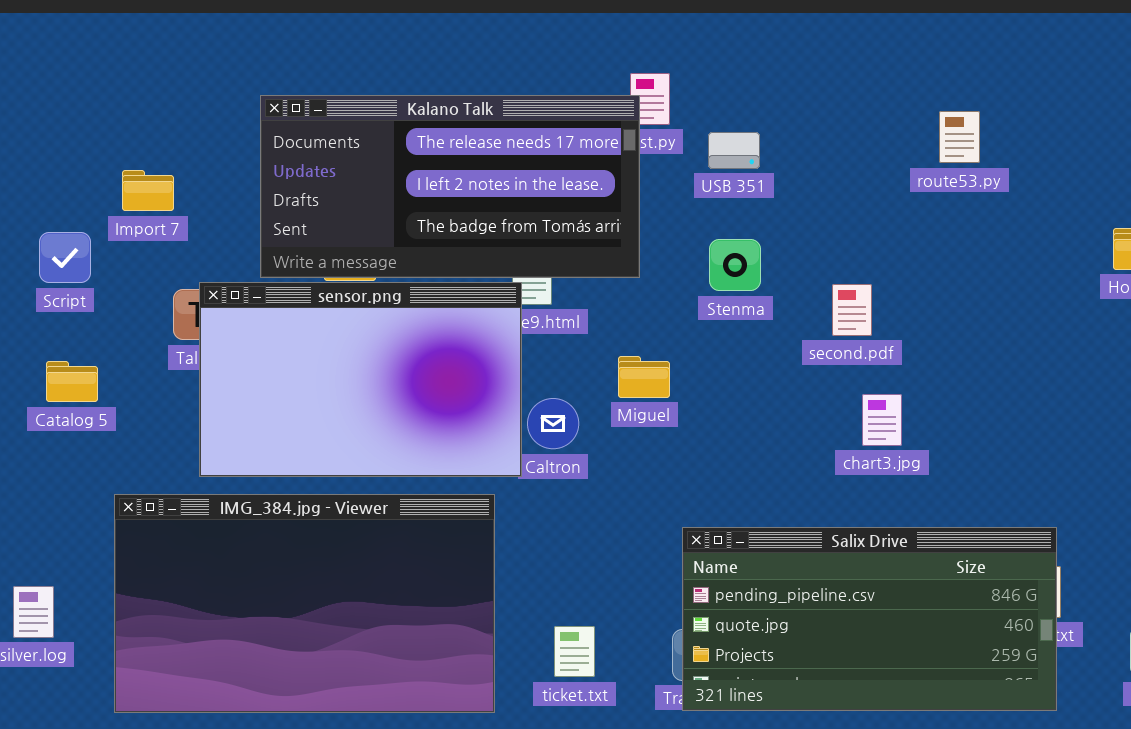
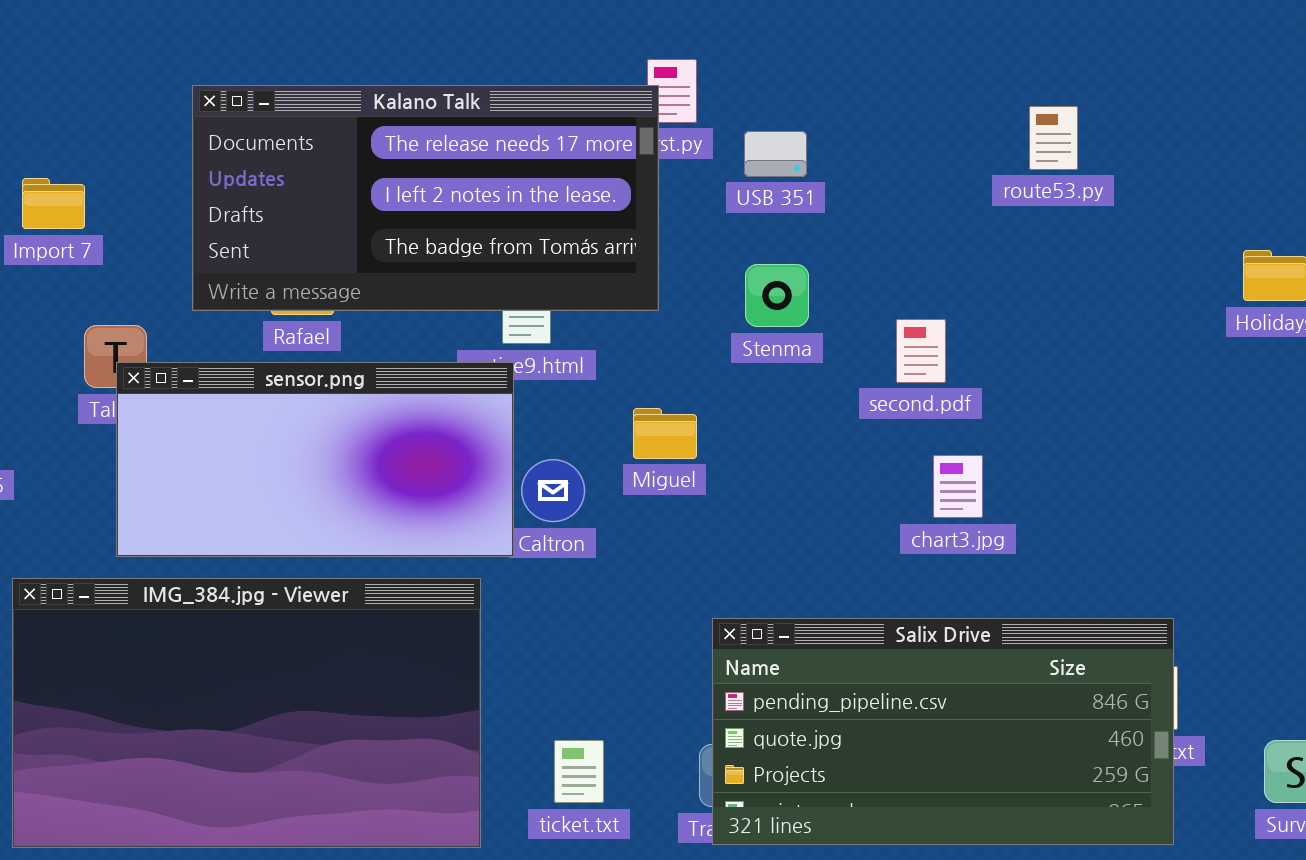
sensor.png: [199,282,522,477] -> [116,362,514,557], resized

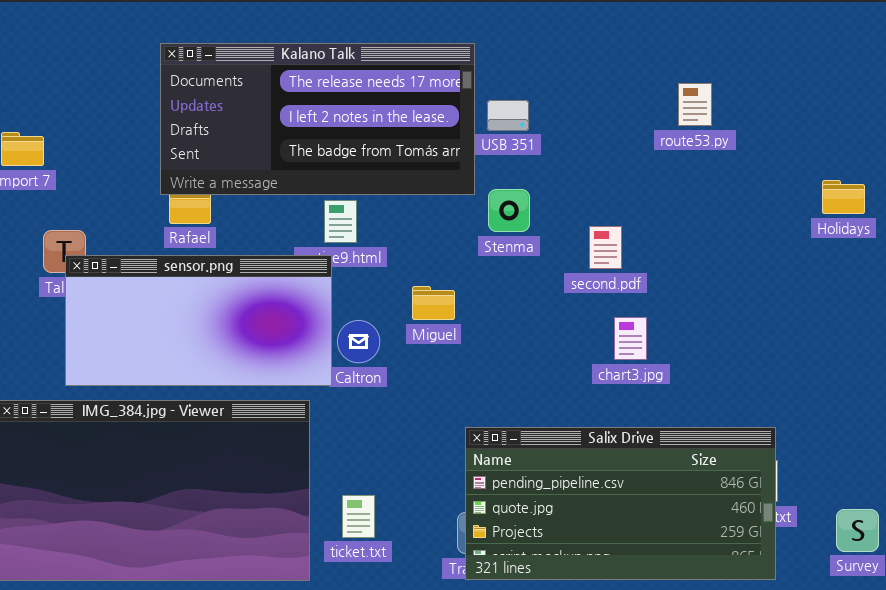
Kalano Talk: [192,85,659,311] -> [160,43,475,195], moved
ticket.txt: [554,740,604,803] -> [342,495,375,538], moved

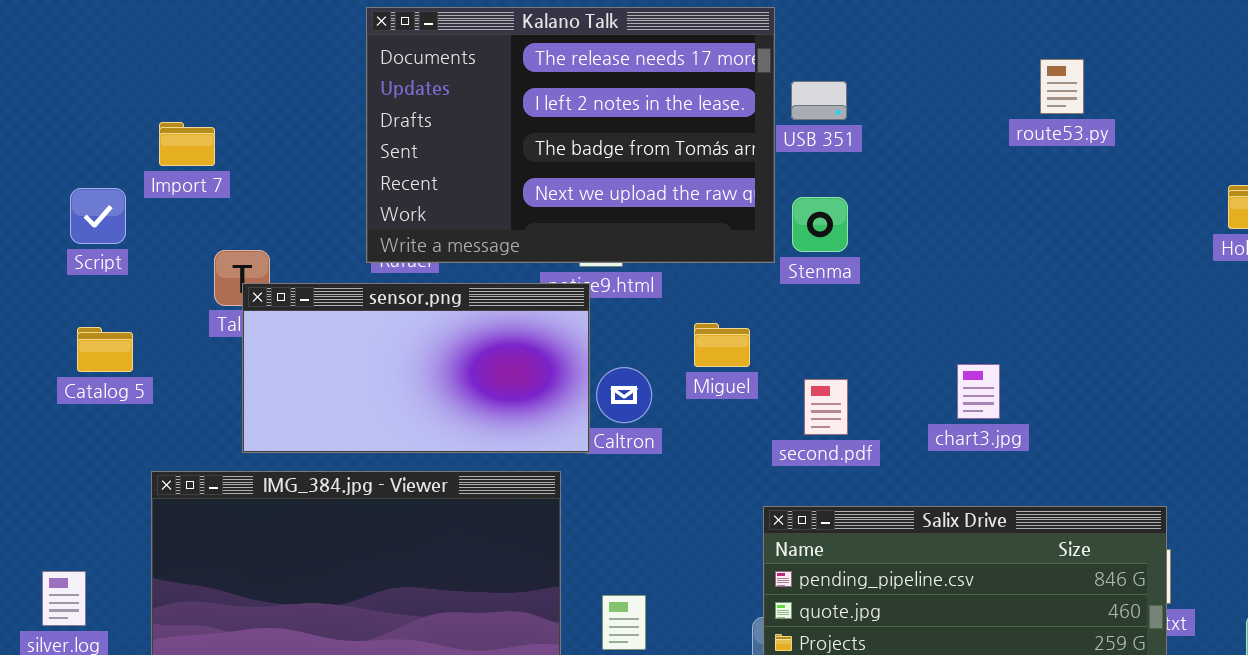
Kalano Talk: [160,43,475,195] -> [366,7,775,263], resized
second.pdf: [589,226,622,269] -> [804,379,848,435], moved

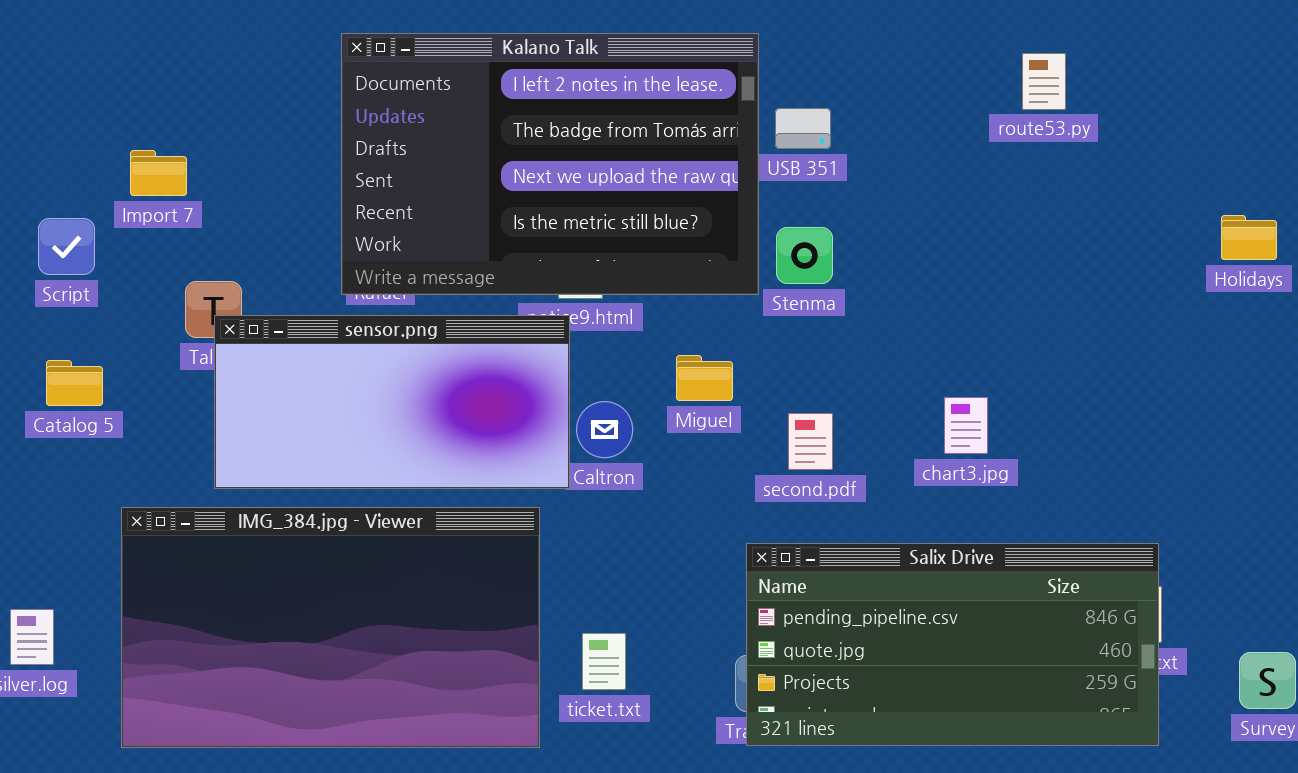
Kalano Talk: [366,7,775,263] -> [341,33,759,295], scrolled down 1 row
route53.py: [1040,59,1084,114] -> [1022,53,1066,110], moved

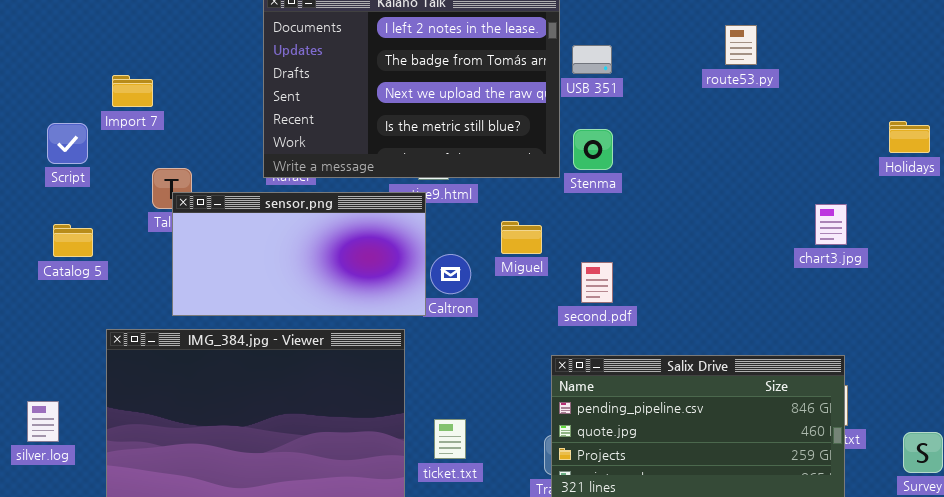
route53.py: [1022,53,1066,110] -> [725,25,757,65], moved
chart3.jpg: [944,397,988,454] -> [815,204,847,245], moved

